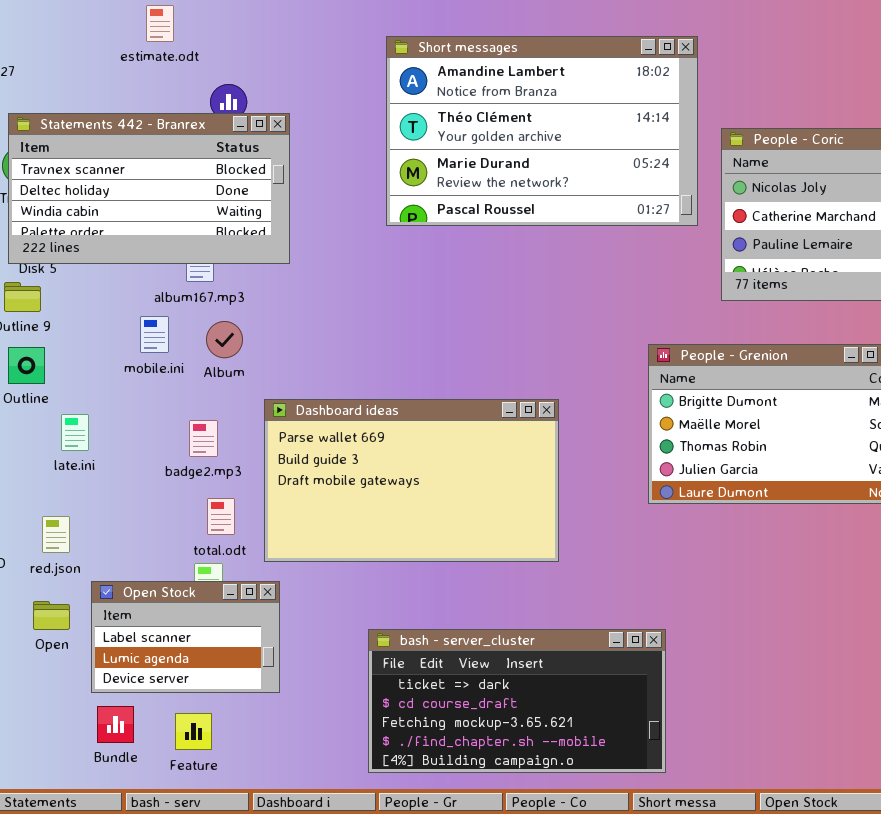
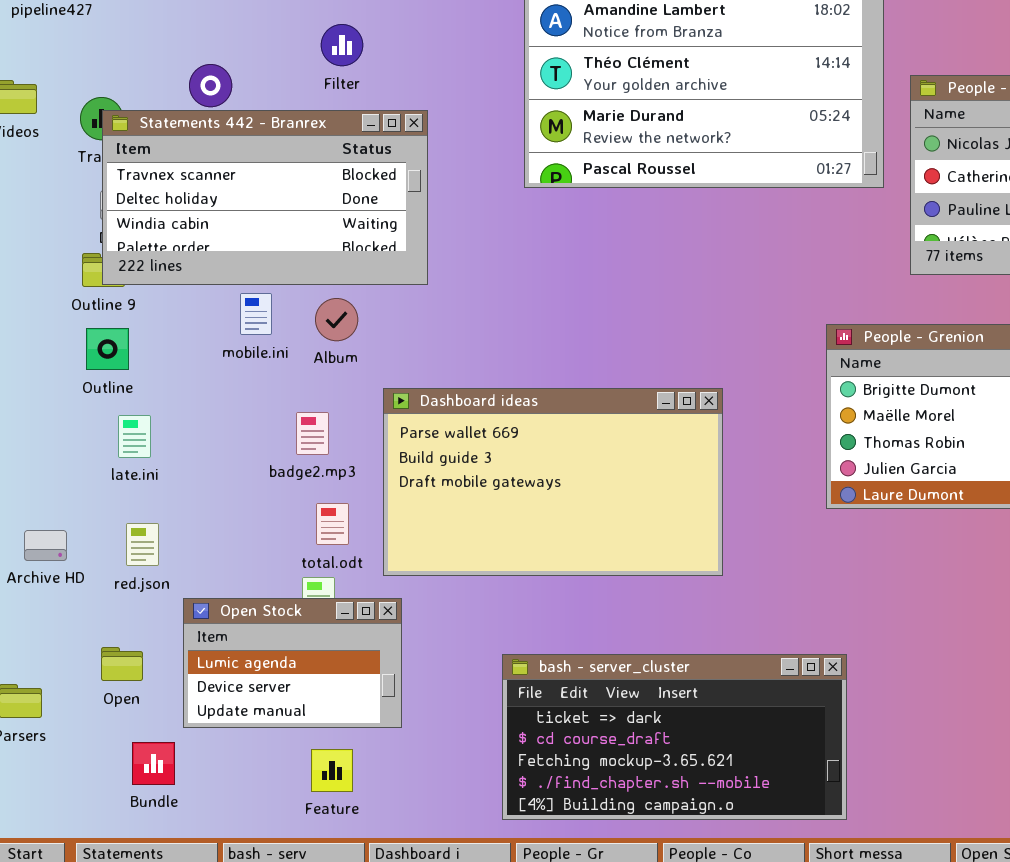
Statements 442 - Branrex: [8,113,290,264] -> [102,110,428,285], moved
late.ini: [61,414,89,451] -> [118,415,151,458], moved
Open Stock: [91,581,280,693] -> [183,598,402,728], scrolled down 1 row
Open: [33,601,70,630] -> [101,647,143,681], moved
Bundle: [97,706,134,743] -> [132,742,175,785], moved
Feature: [175,713,212,750] -> [311,749,353,792], moved

